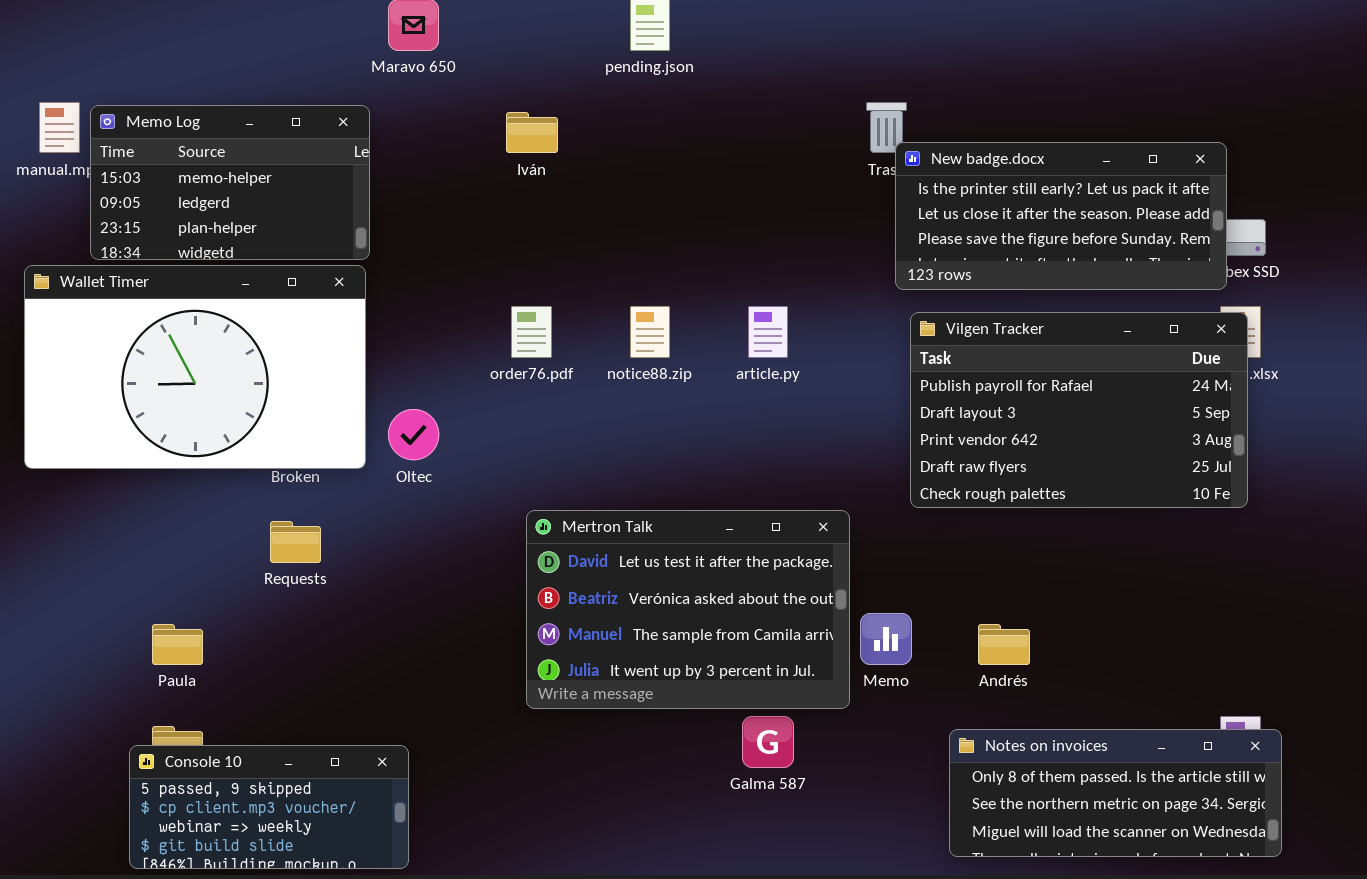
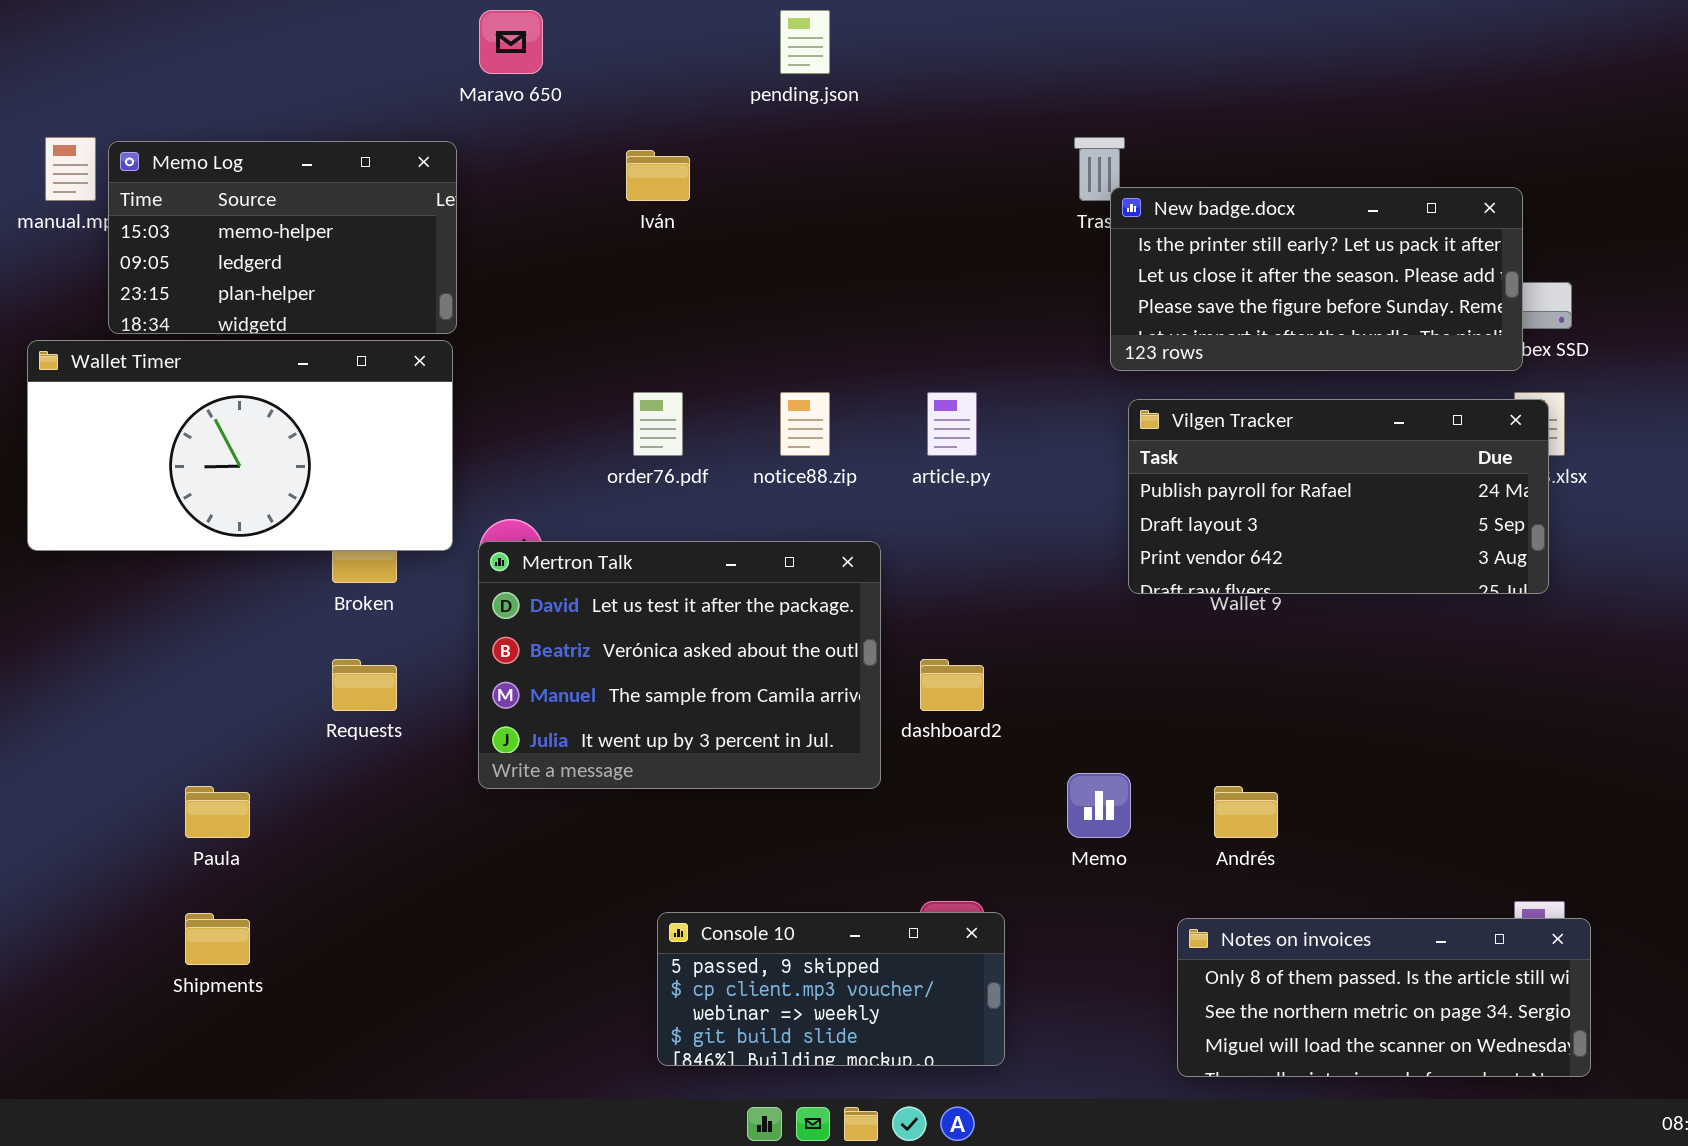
Wallet Timer: [24,265,366,469] -> [27,340,453,551], resized
Vilgen Tracker: [910,312,1248,508] -> [1128,399,1549,594], resized
Mertron Talk: [526,510,850,709] -> [478,541,881,789], moved
Console 10: [129,745,409,869] -> [657,912,1005,1066], moved

